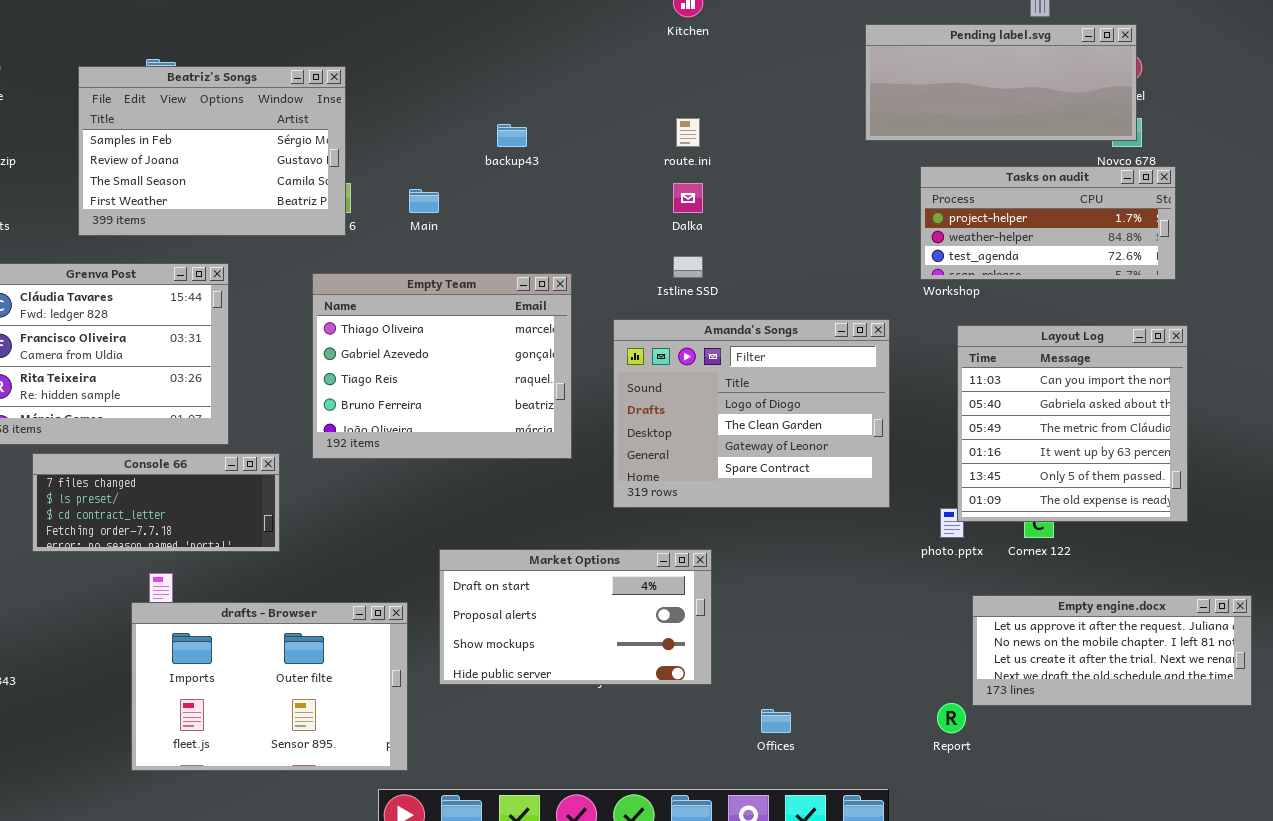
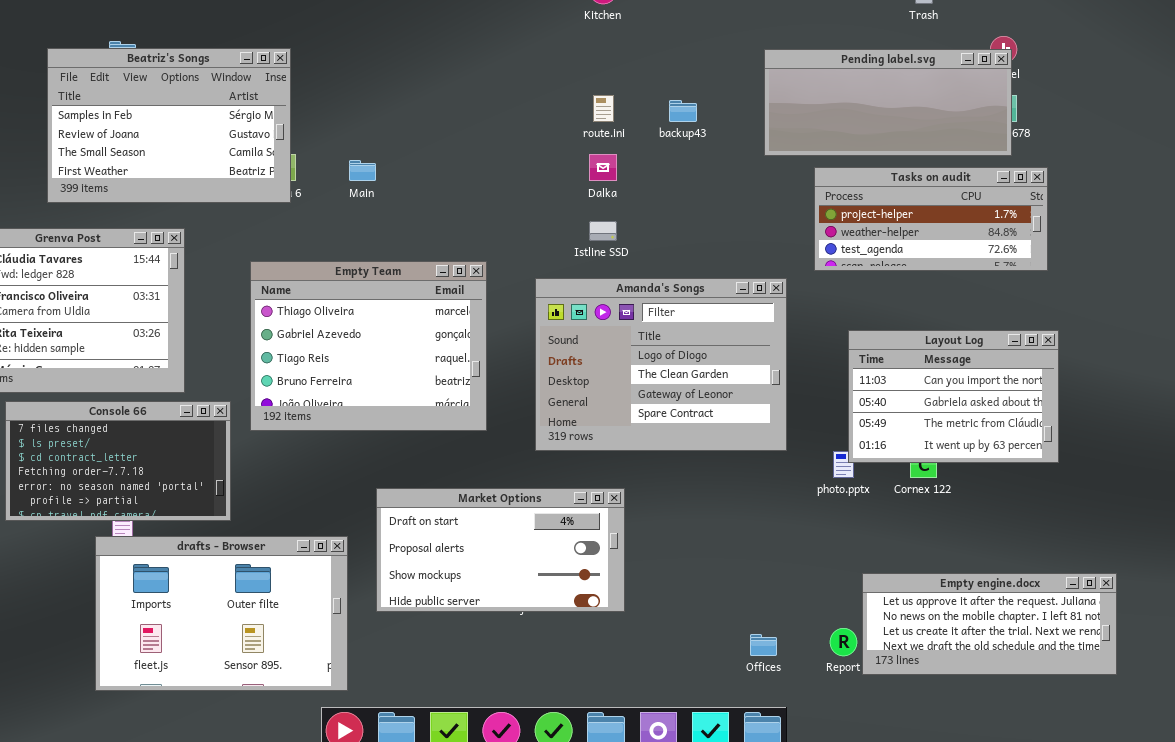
Pending label.svg: [865,24,1137,141] -> [764,49,1012,156], moved
backup43: [497,124,527,147] -> [669,100,697,122], moved
Tasks on audit: [920,166,1176,280] -> [814,167,1048,271], moved
Empty Team: [312,273,572,459] -> [250,261,487,431], moved
Layout Log: [957,325,1188,522] -> [848,330,1059,463], resized
Console 66: [32,453,280,552] -> [5,401,231,521], resized
Empty engine.docx: [972,595,1252,706] -> [862,573,1117,675], moved
Offices: [761,709,791,733] -> [750,634,777,656], moved

